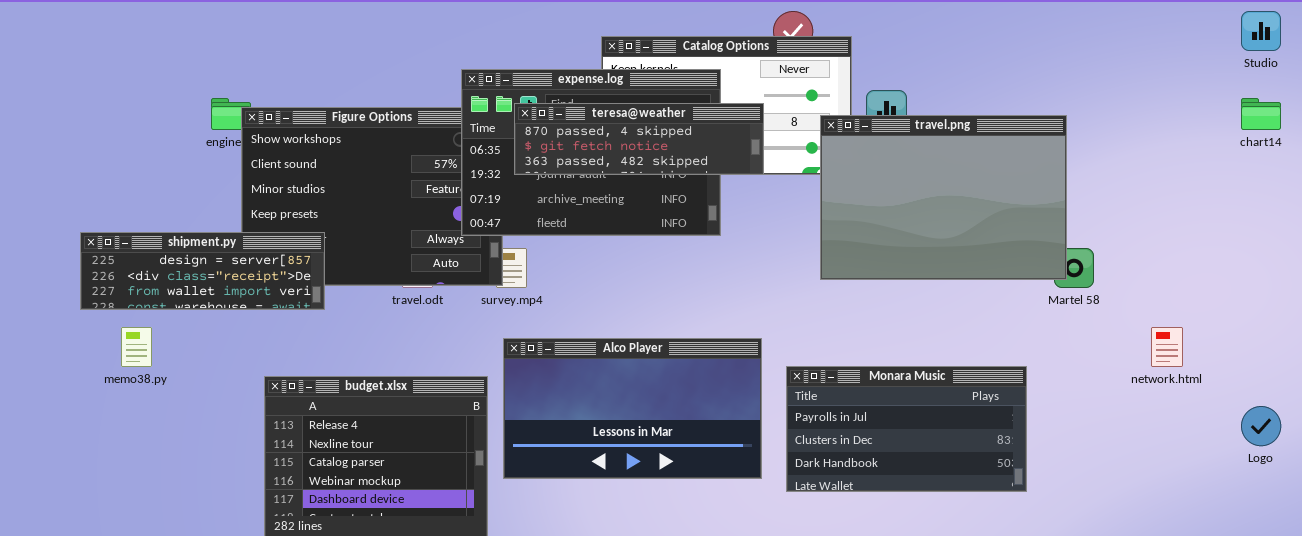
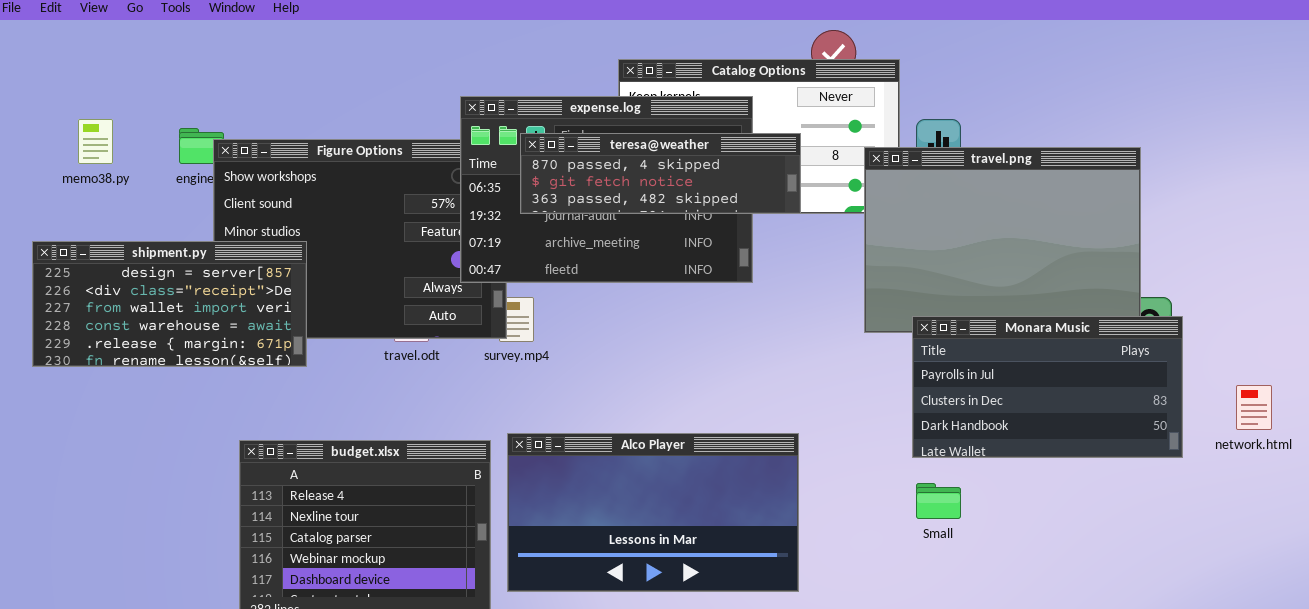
shipment.py: [80,232,325,310] -> [32,241,307,367], resized
memo38.py: [121,327,152,367] -> [78,119,113,164], moved
Alco Player: [503,338,762,479] -> [507,433,799,592], moved
Monara Music: [786,366,1027,492] -> [912,316,1183,458], moved

